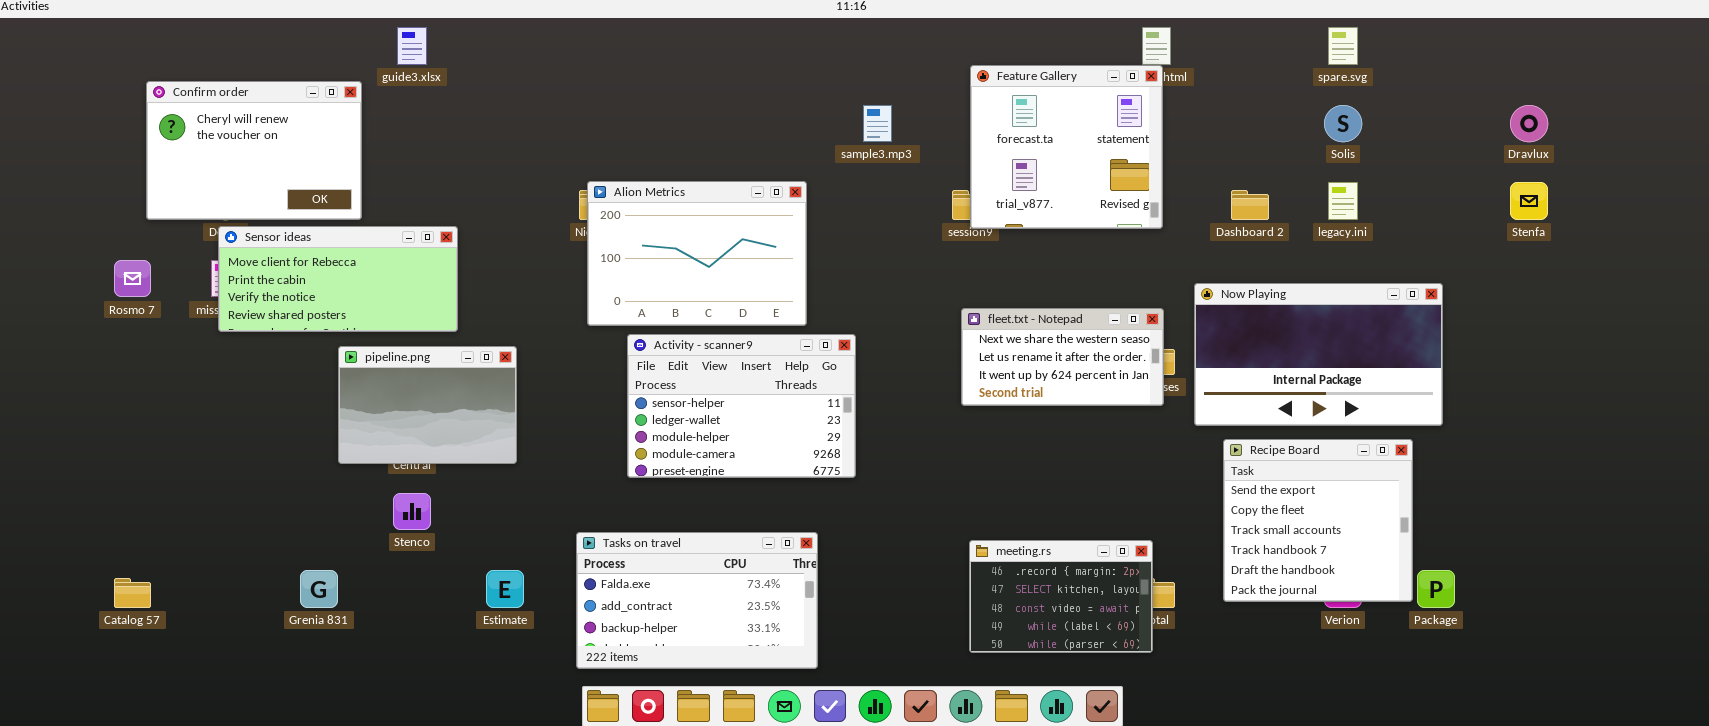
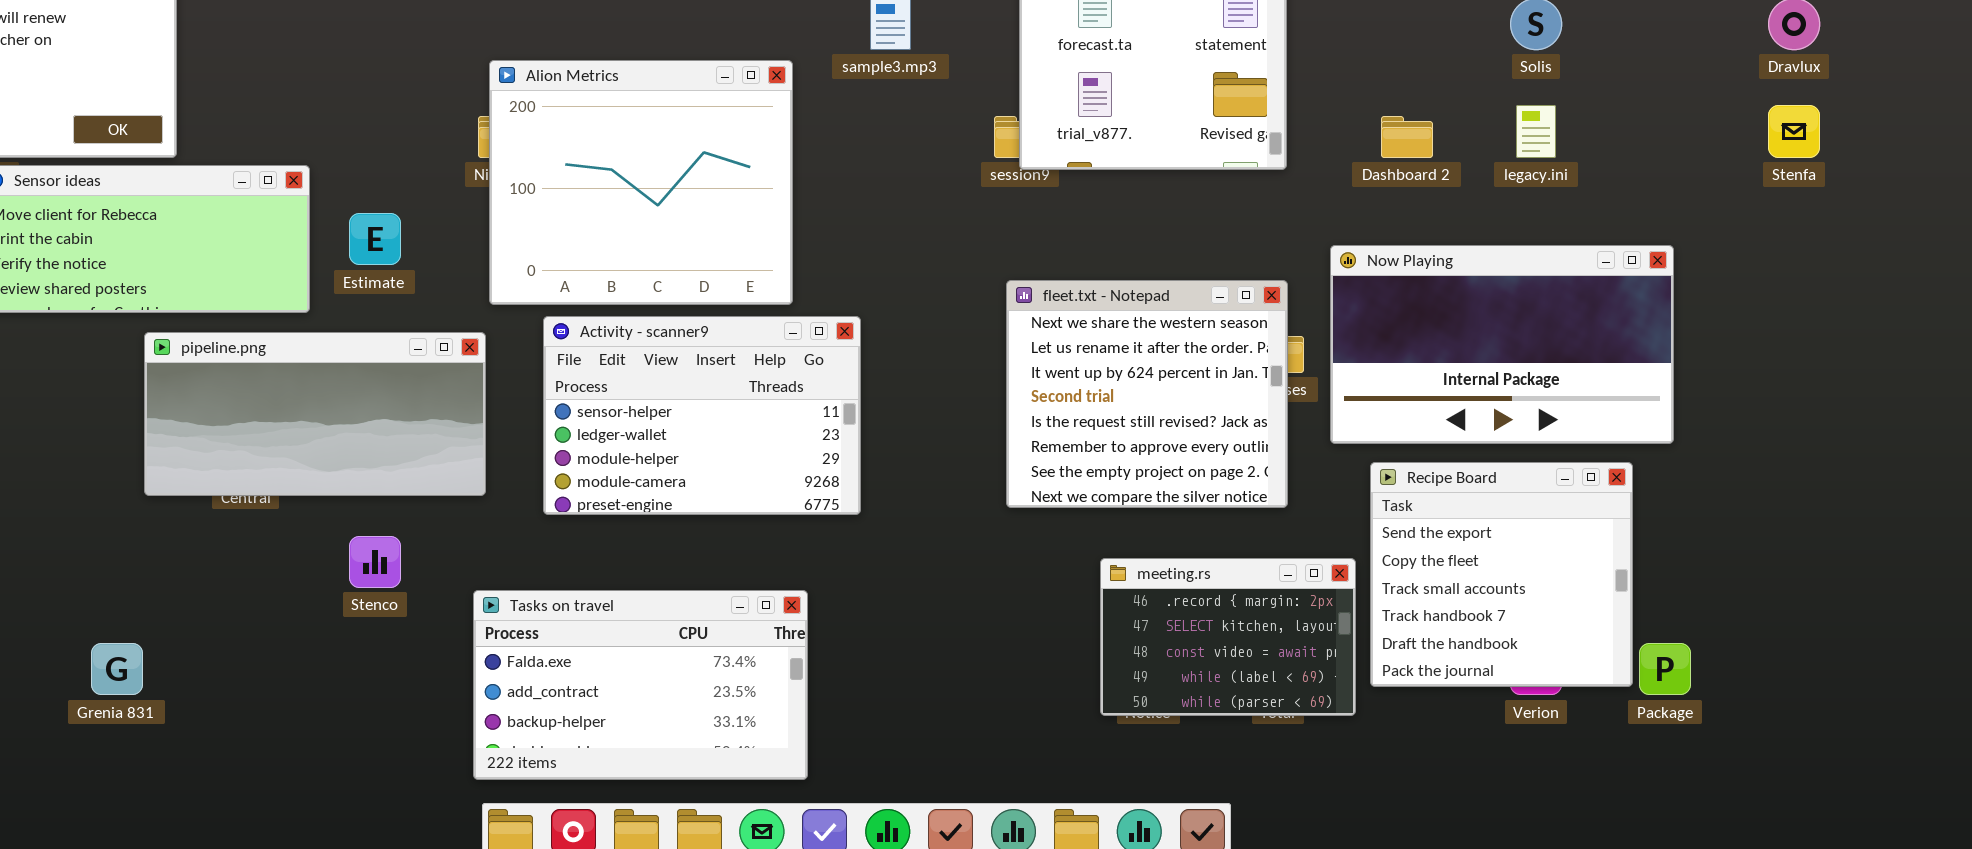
Alion Metrics: [587,181,807,326] -> [489,60,793,305], resized
fleet.txt - Notepad: [961,308,1164,406] -> [1006,280,1288,508], resized
pipeline.png: [338,346,517,464] -> [144,332,486,496], resized
Stenco: [393,493,431,530] -> [349,536,401,588], moved
meeting.rs: [969,540,1153,653] -> [1100,558,1356,716], moved
Estimate: [486,570,524,608] -> [349,213,401,265], moved

